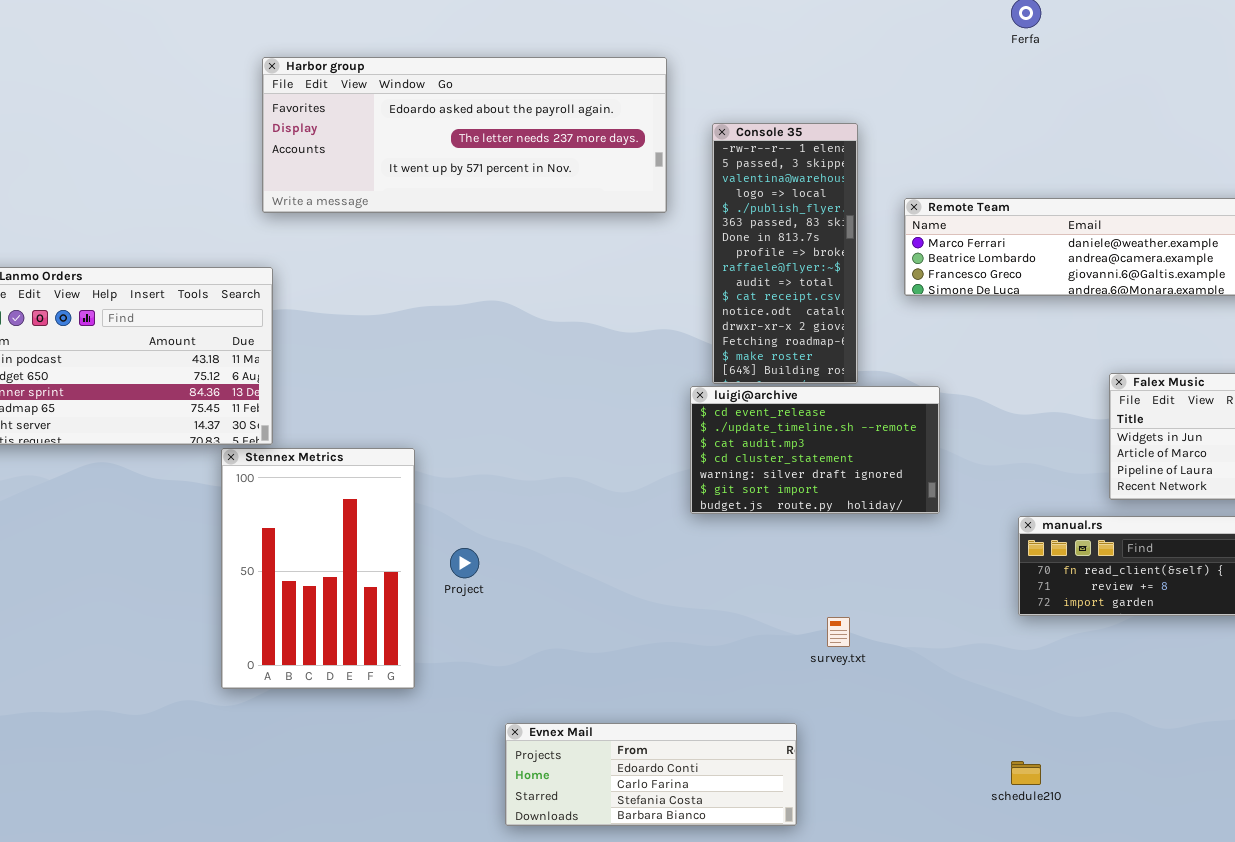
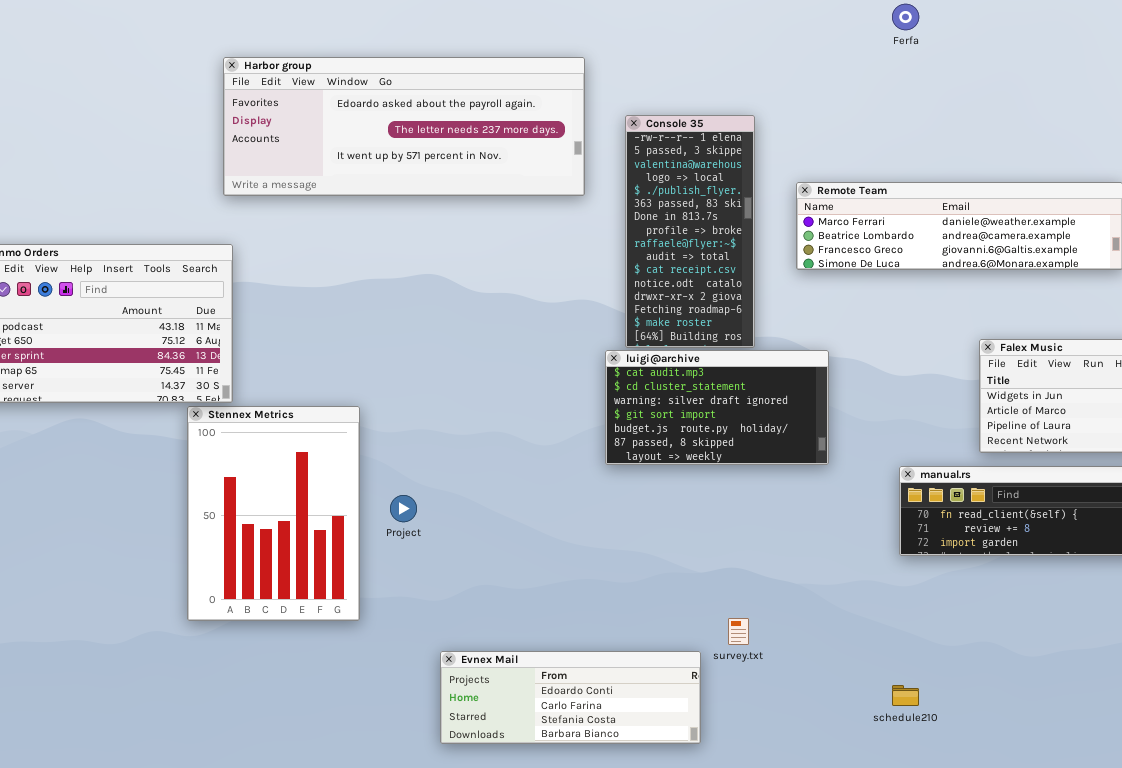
luigi@archive: [690,386,940,514] -> [605,350,829,465], scrolled down 2 rows
survey.txt: [827,617,850,647] -> [728,618,749,645], moved

